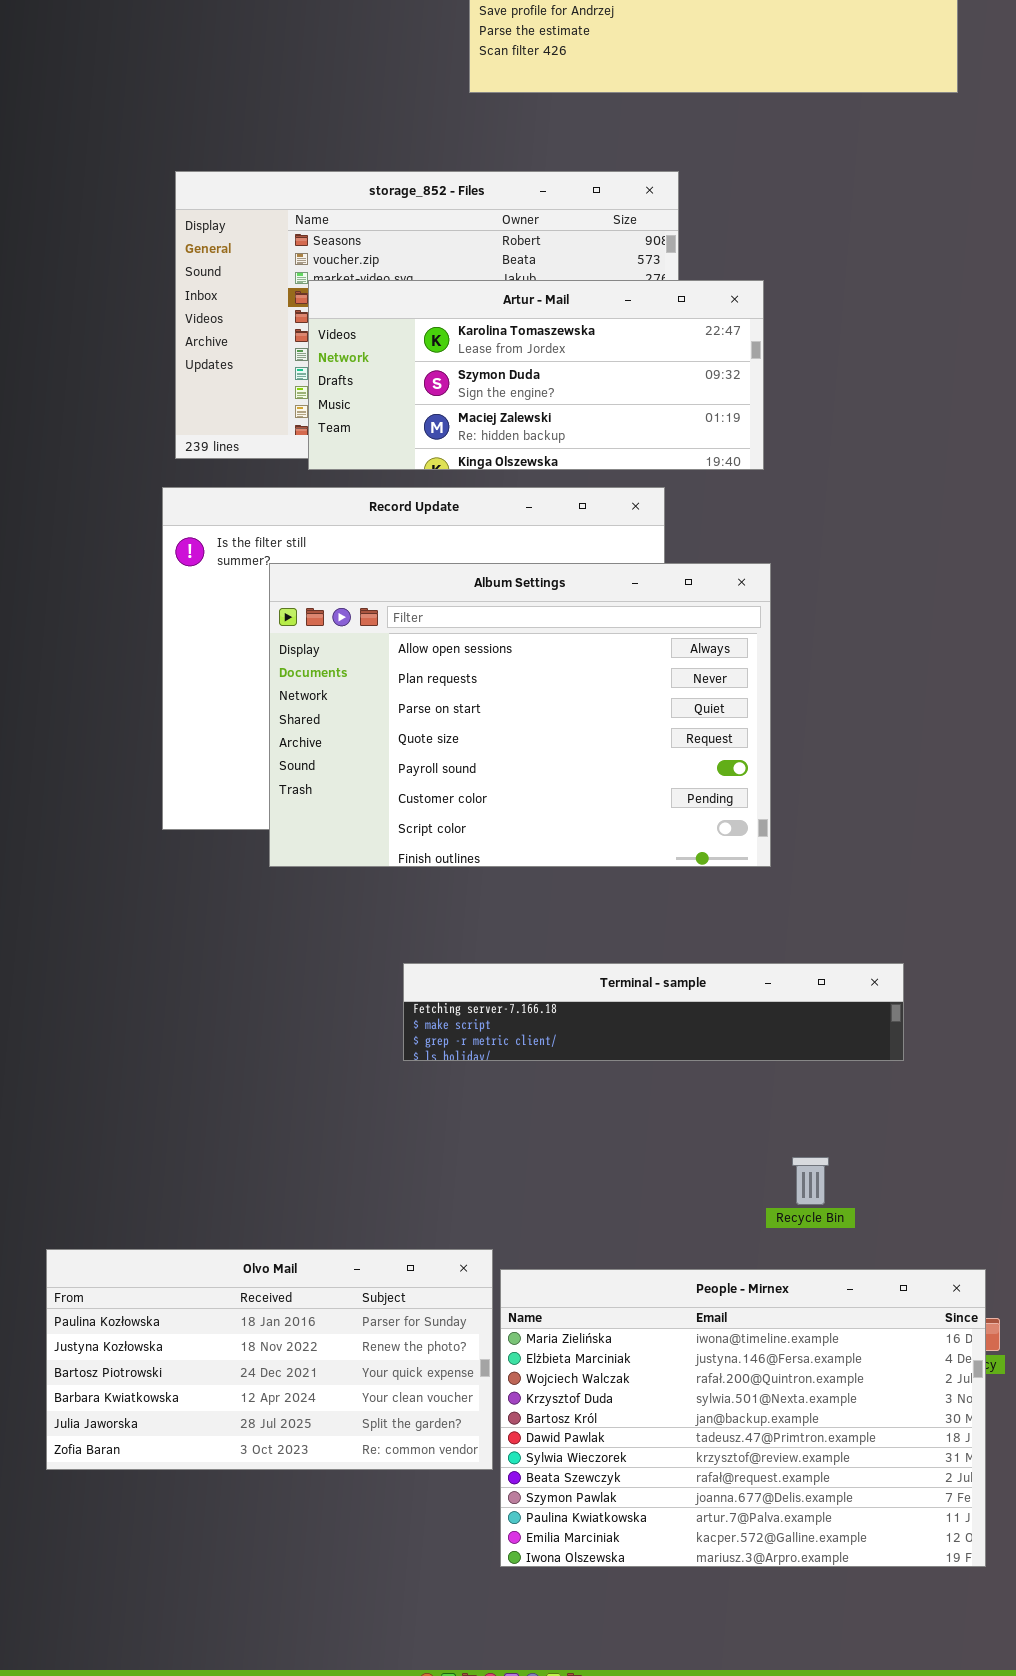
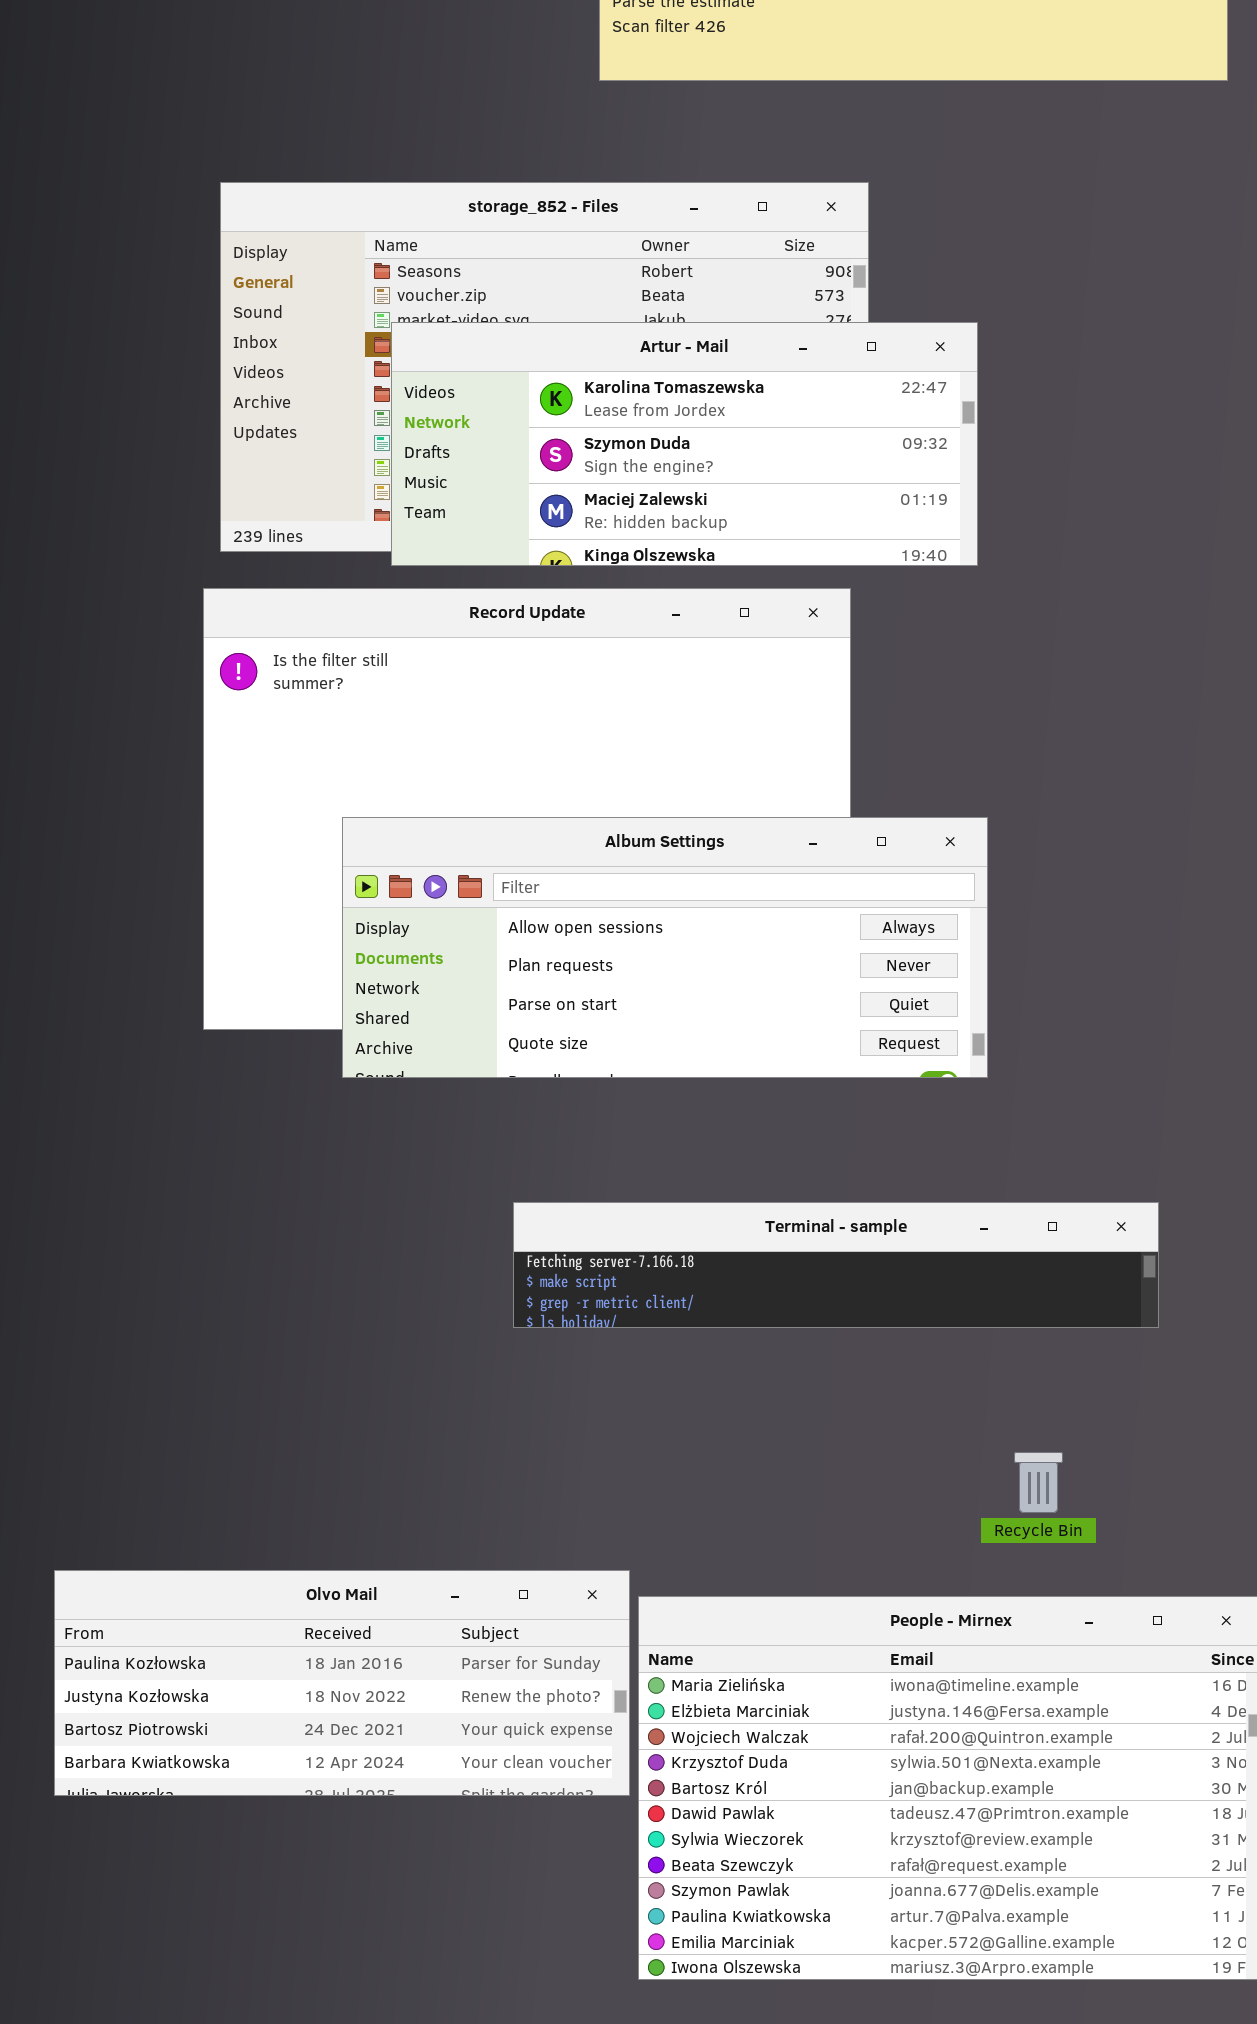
Album Settings: [269,563,771,867] -> [342,817,988,1078], resized
Olvo Mail: [46,1249,493,1470] -> [54,1570,630,1796], resized

